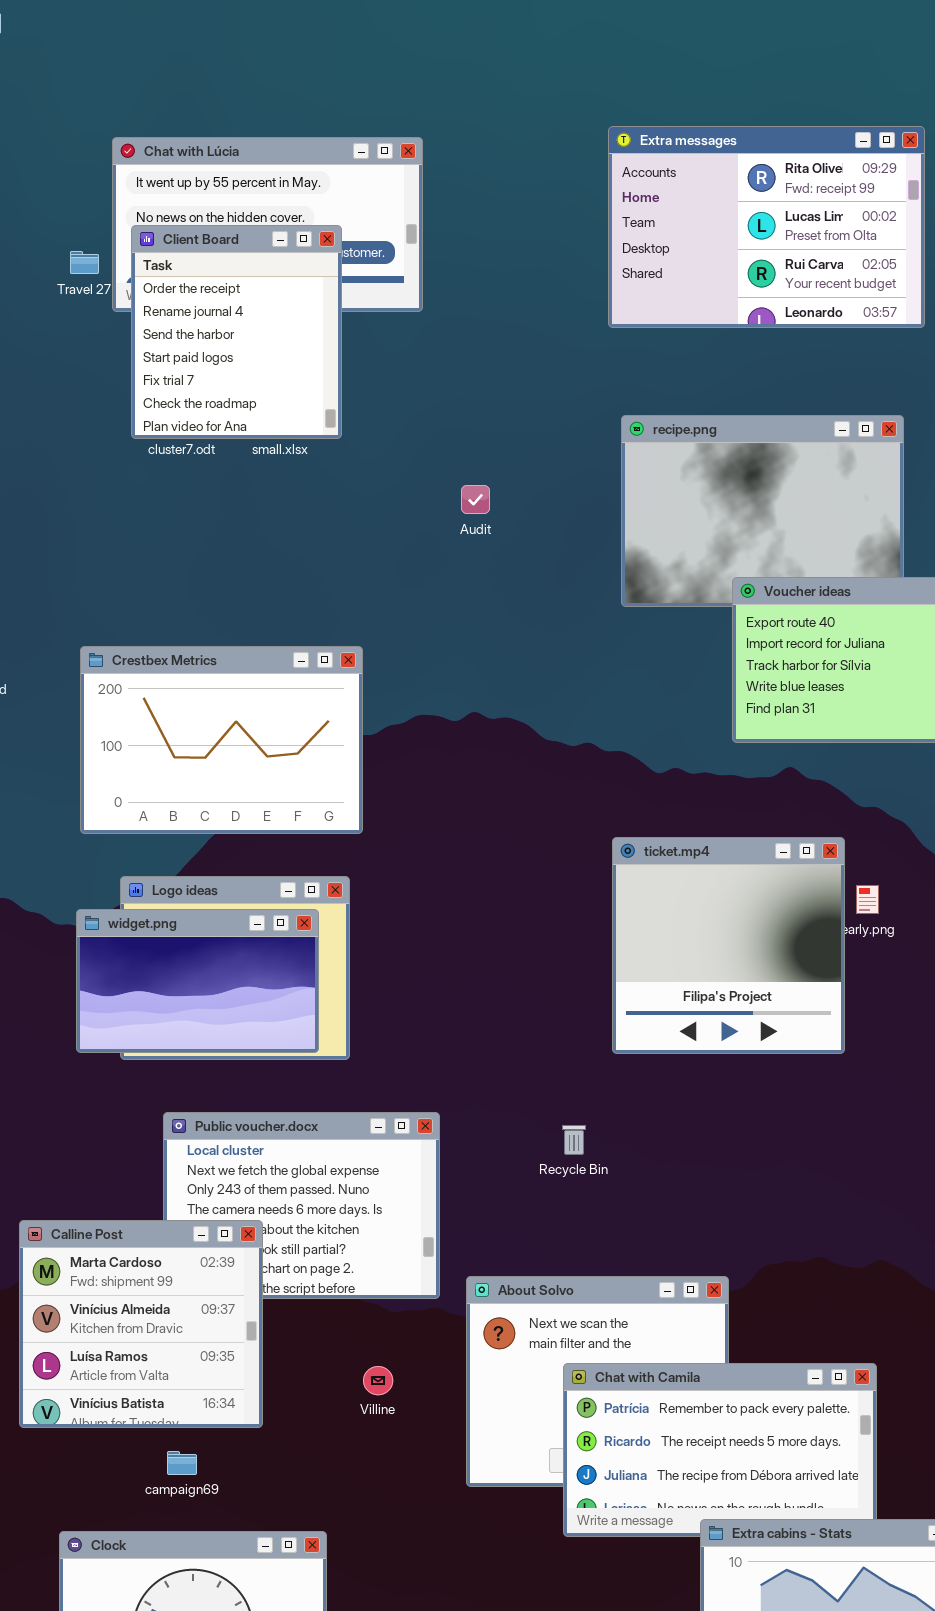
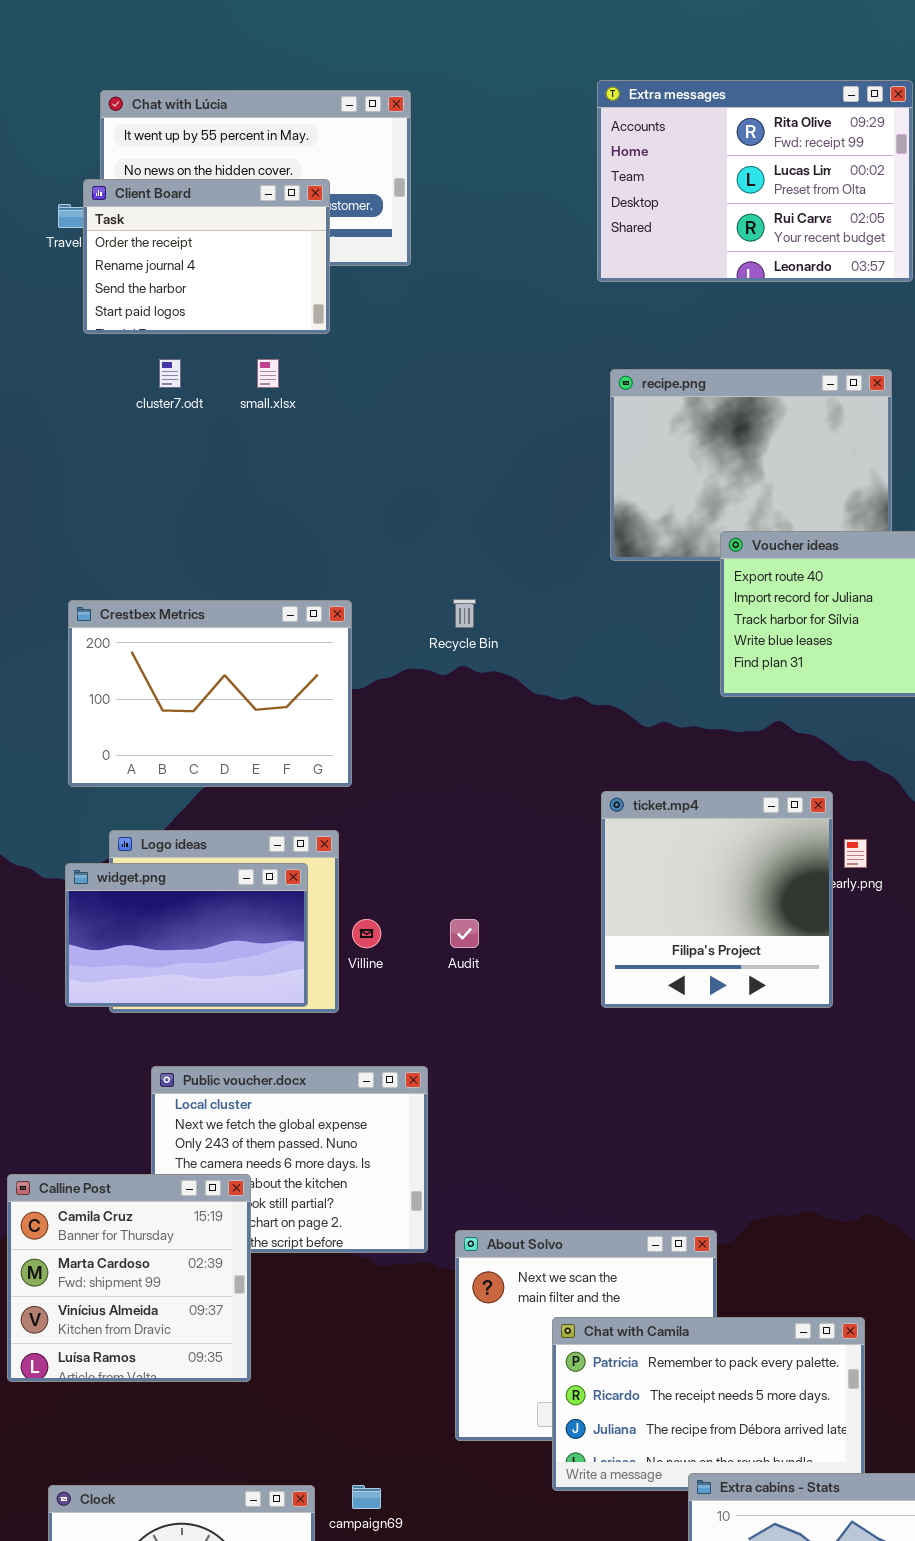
Client Board: [131,225,342,439] -> [83,179,330,334], resized
Audit: [461,485,490,514] -> [450,919,479,948], moved
Recycle Bin: [562,1125,586,1155] -> [453,599,476,628], moved
Calline Post: [19,1220,263,1428] -> [7,1174,251,1382], scrolled up 1 row
Villine: [363,1366,393,1395] -> [352,919,381,948], moved
campaign69: [167,1451,197,1475] -> [352,1485,381,1509], moved

